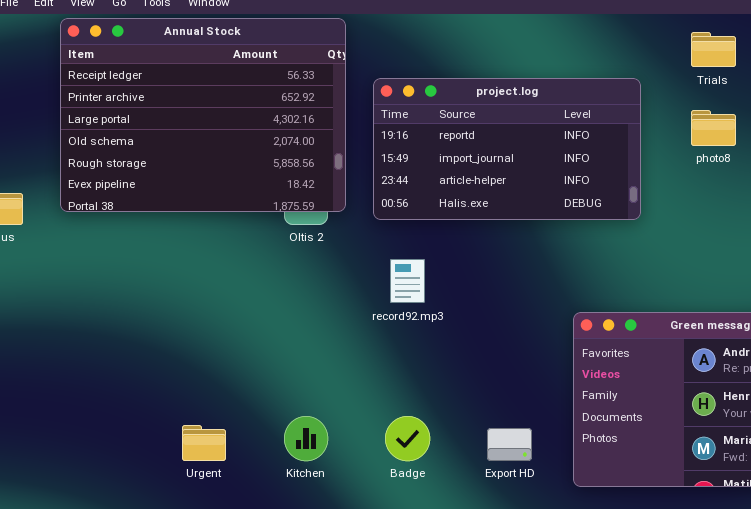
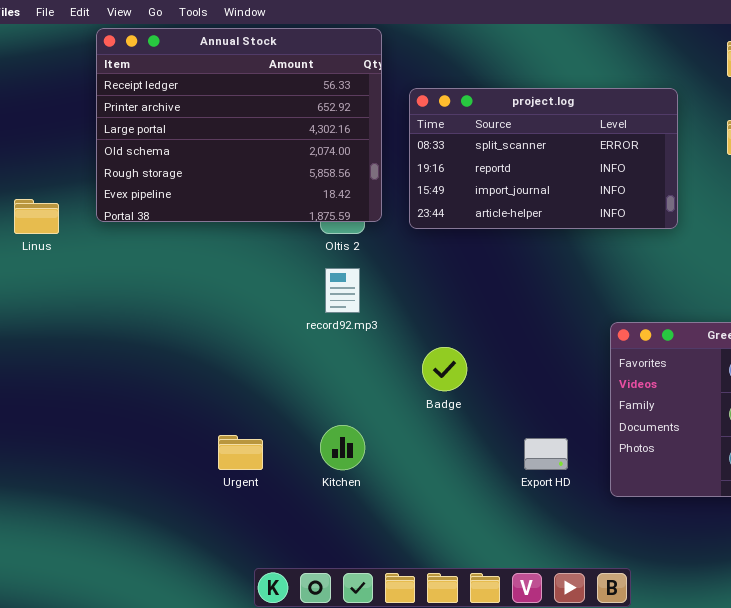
project.log: [373,78,641,220] -> [409,88,678,229], scrolled up 1 row
record92.mp3: [390,259,425,303] -> [325,268,360,313], moved
Badge: [385,416,430,461] -> [422,347,467,391], moved

